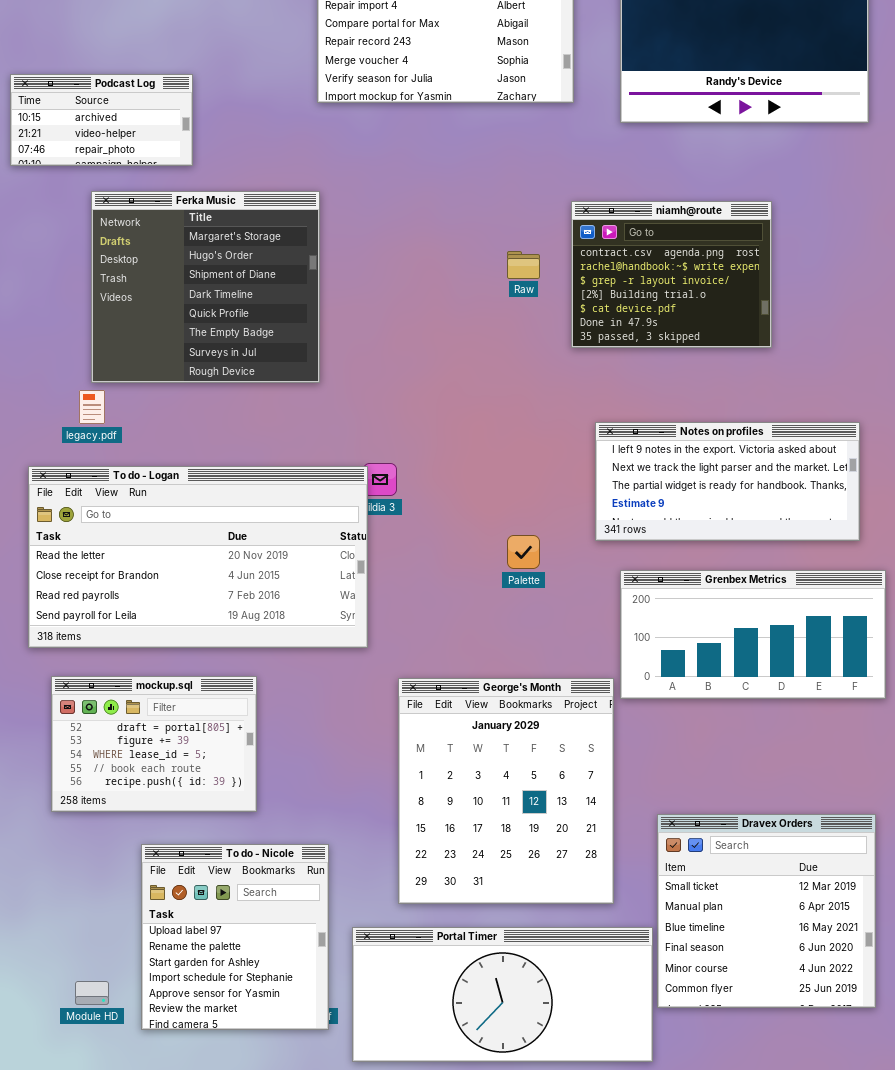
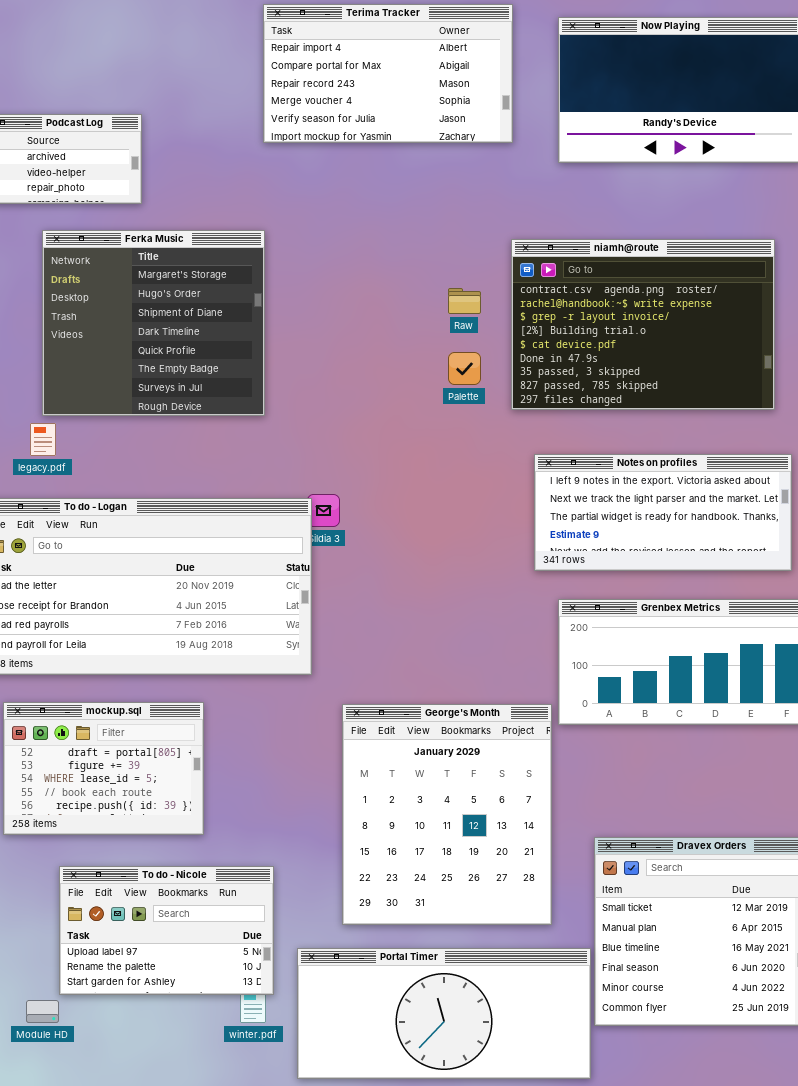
niamh@route: [571,201,772,348] -> [511,239,775,410], resized
Palette: [507,535,540,569] -> [448,352,481,385], moved
To do - Nicole: [141,844,329,1030] -> [59,866,274,995], resized

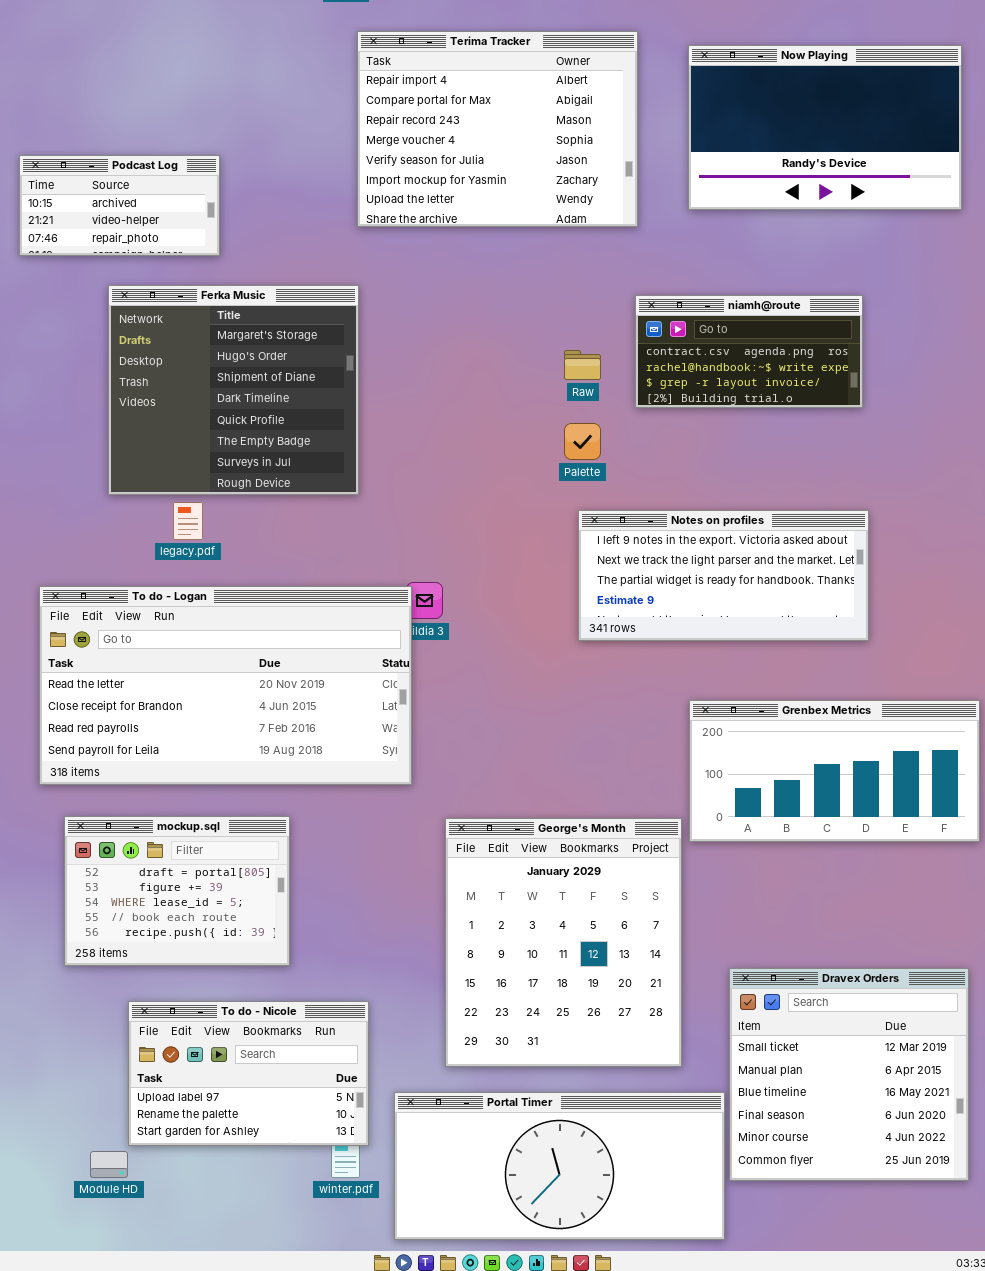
Terima Tracker: [263,4,513,143] -> [357,31,638,227], resized
niamh@route: [511,239,775,410] -> [635,295,863,408], resized
legacy.pdf: [30,423,56,456] -> [173,502,203,540], moved
Notes on profiles: [534,454,792,571] -> [578,510,869,641], moved

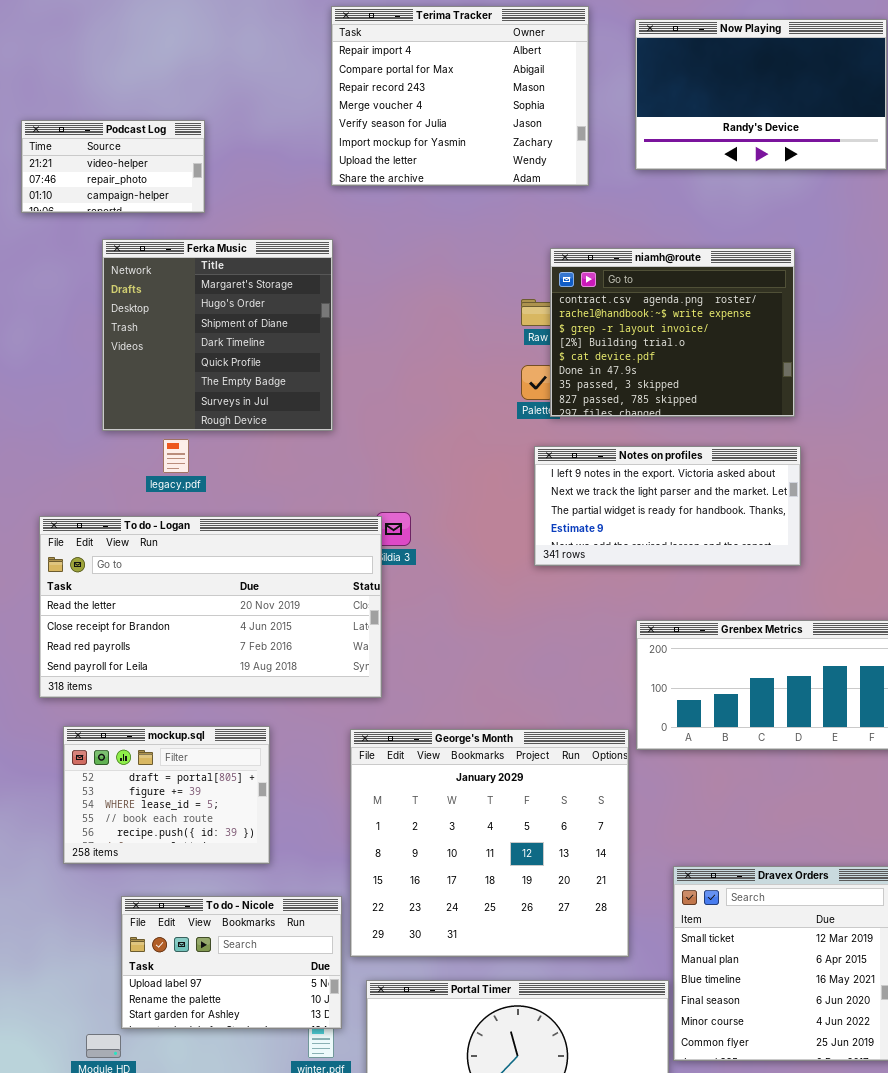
Podcast Log: [19,155,220,256] -> [21,120,205,213], scrolled down 1 row
niamh@route: [635,295,863,408] -> [550,248,795,417], resized
George's Month: [445,818,682,1067] -> [350,729,629,957], resized

